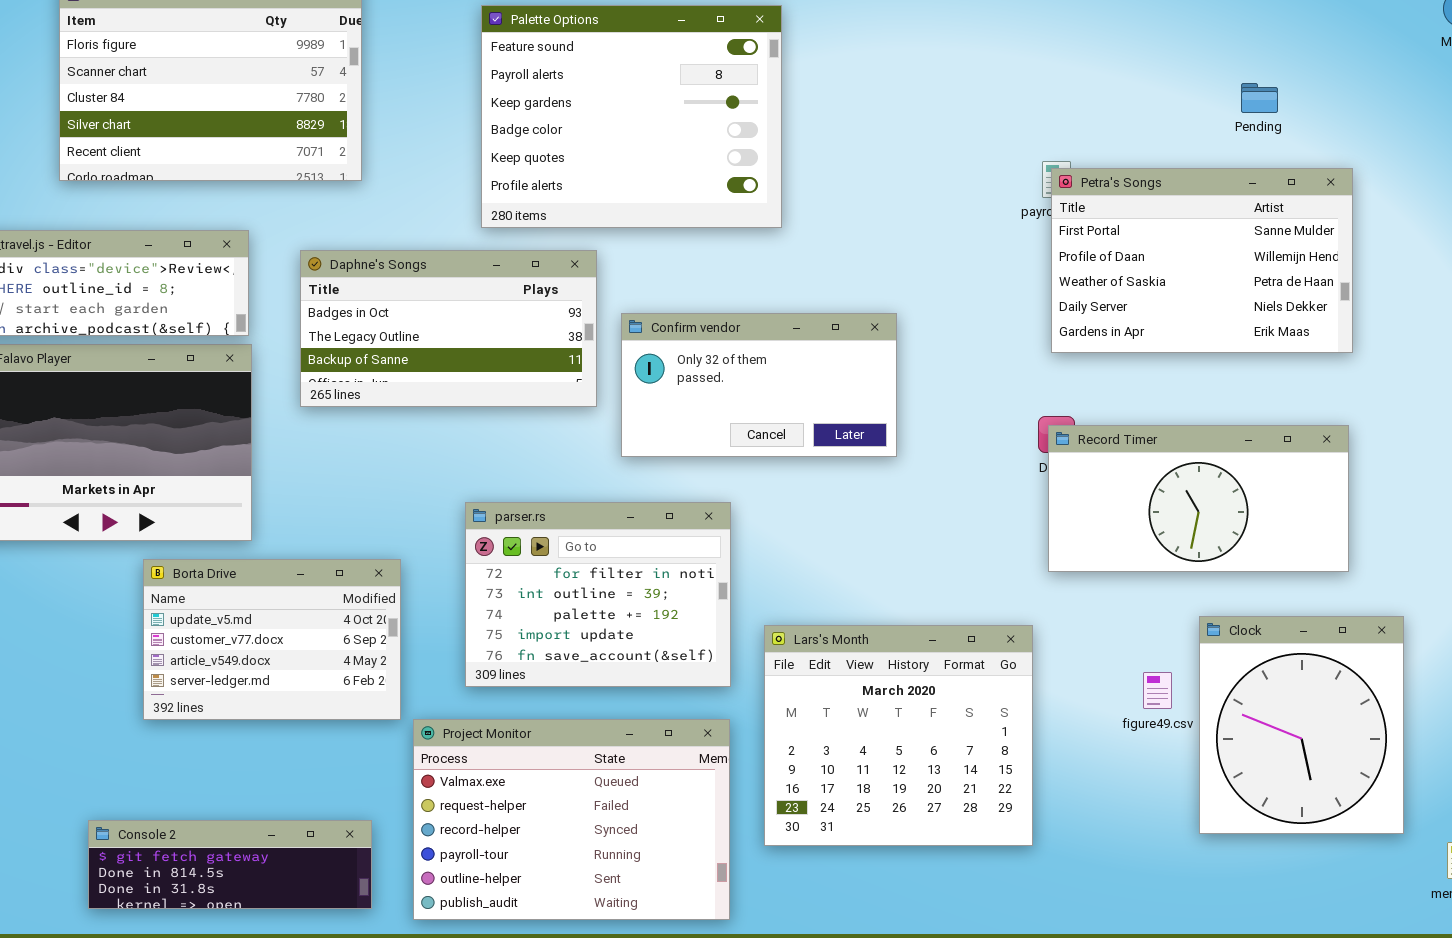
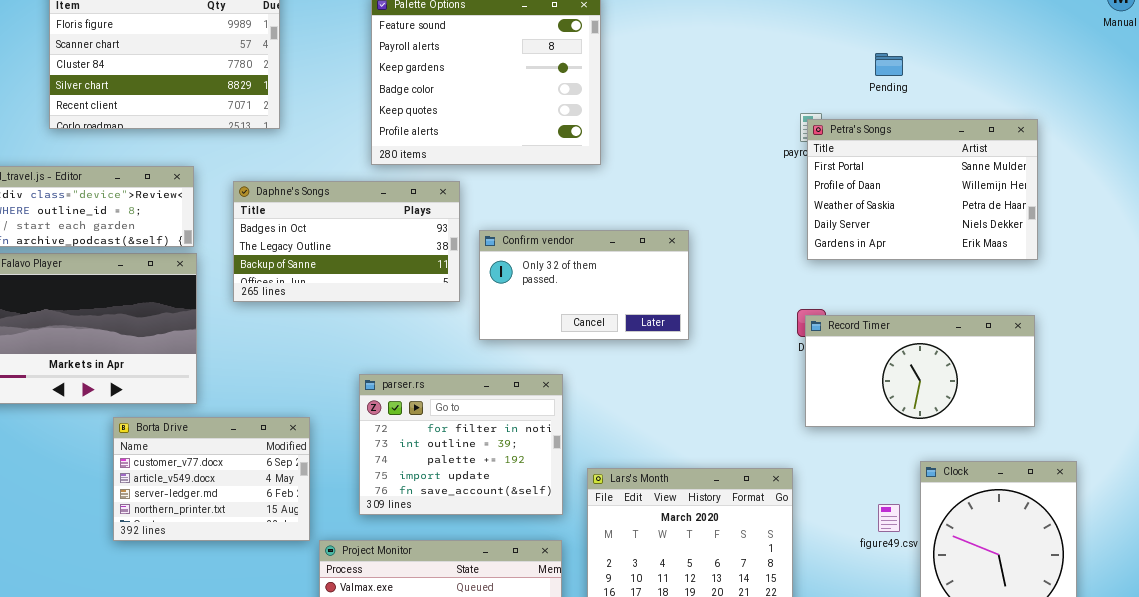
Pending: [1241,83,1278,113] -> [875,53,903,76], moved
Borta Drive: [143,559,401,720] -> [113,417,310,541], scrolled down 1 row

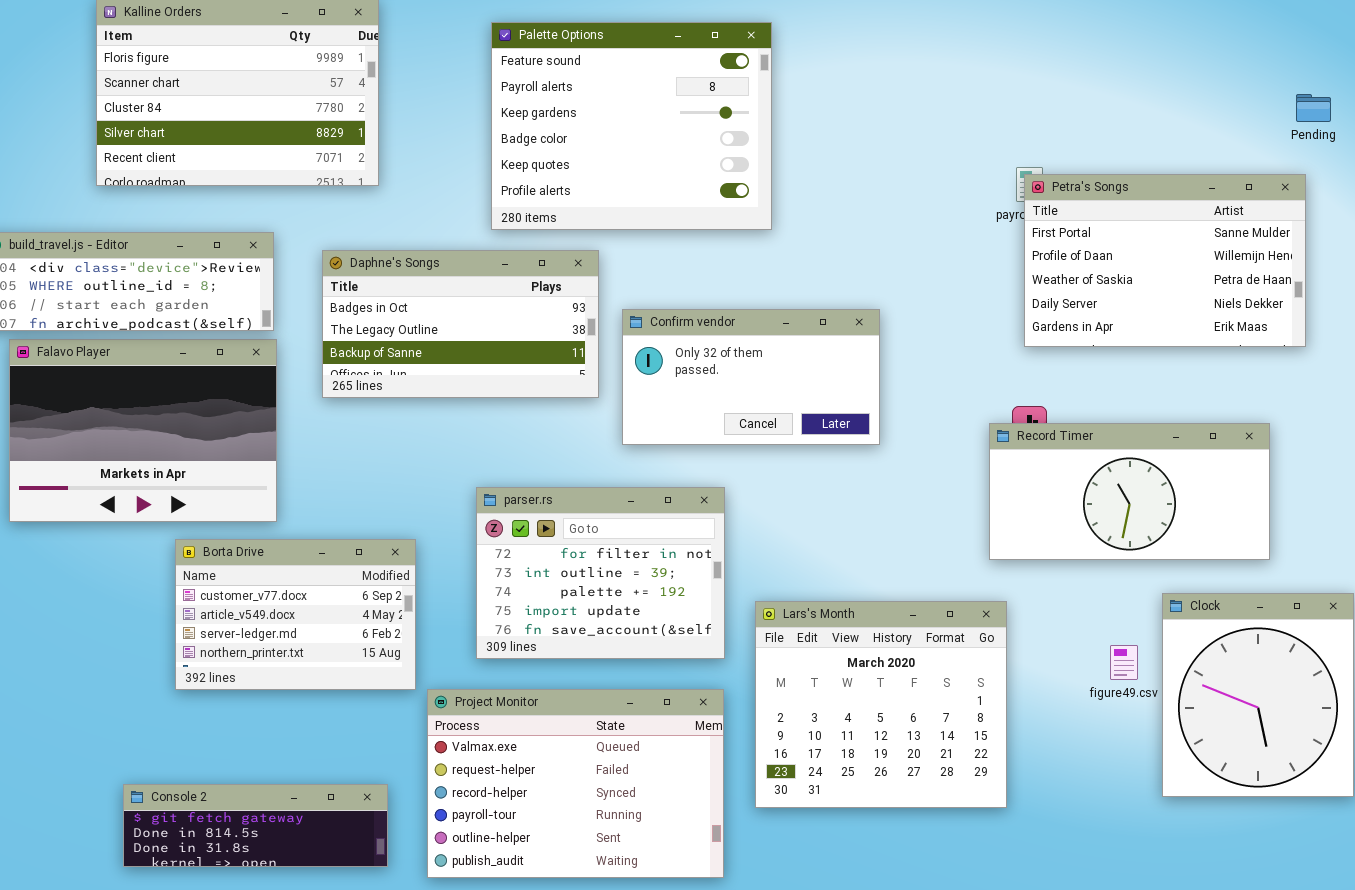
Pending: [875,53,903,76] -> [1296,94,1331,122], moved
Record Timer: [805,315,1035,427] -> [989,423,1270,560], moved

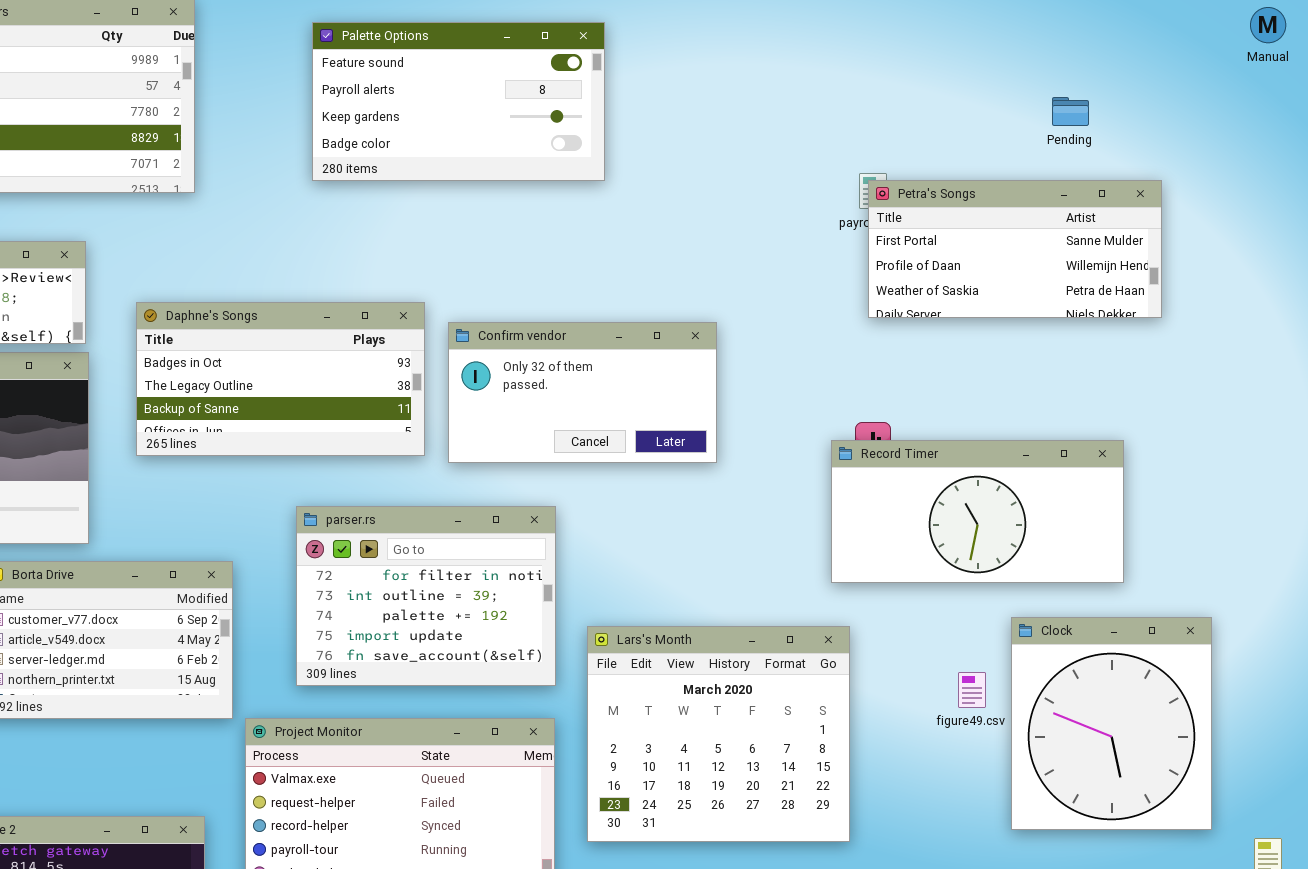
Palette Options: [491,22,772,230] -> [312,22,605,181], resized
Pending: [1296,94,1331,122] -> [1052,97,1089,126], moved
Petra's Songs: [1024,174,1306,347] -> [868,180,1162,318], resized
Daphne's Songs: [322,250,599,398] -> [136,302,425,456], moved

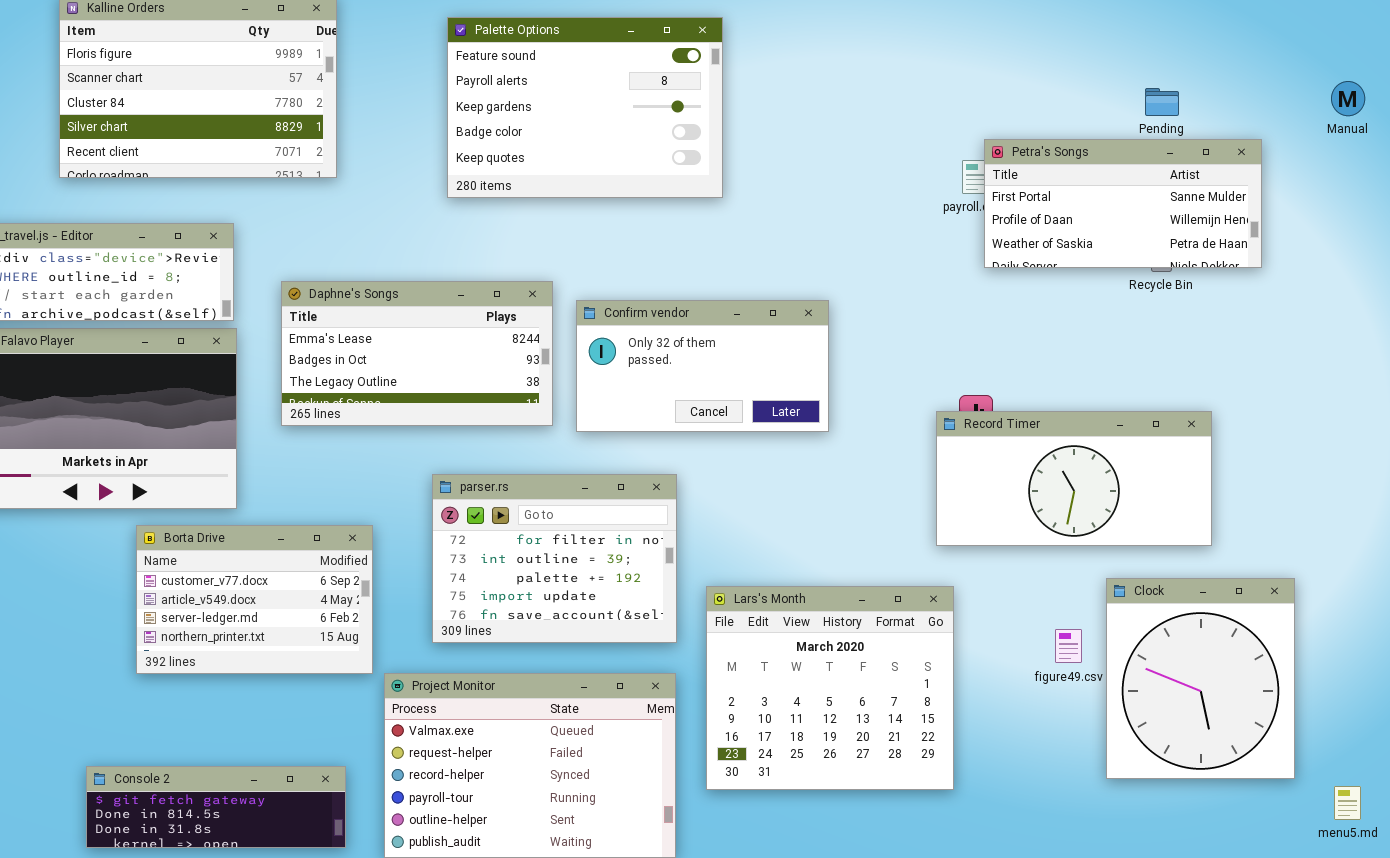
Manual: [1250,7,1286,43] -> [1331,81,1365,116], moved
Palette Options: [312,22,605,181] -> [447,17,723,198], resized
Petra's Songs: [868,180,1162,318] -> [984,139,1262,268], moved
Daphne's Songs: [136,302,425,456] -> [281,281,553,426], scrolled up 1 row

